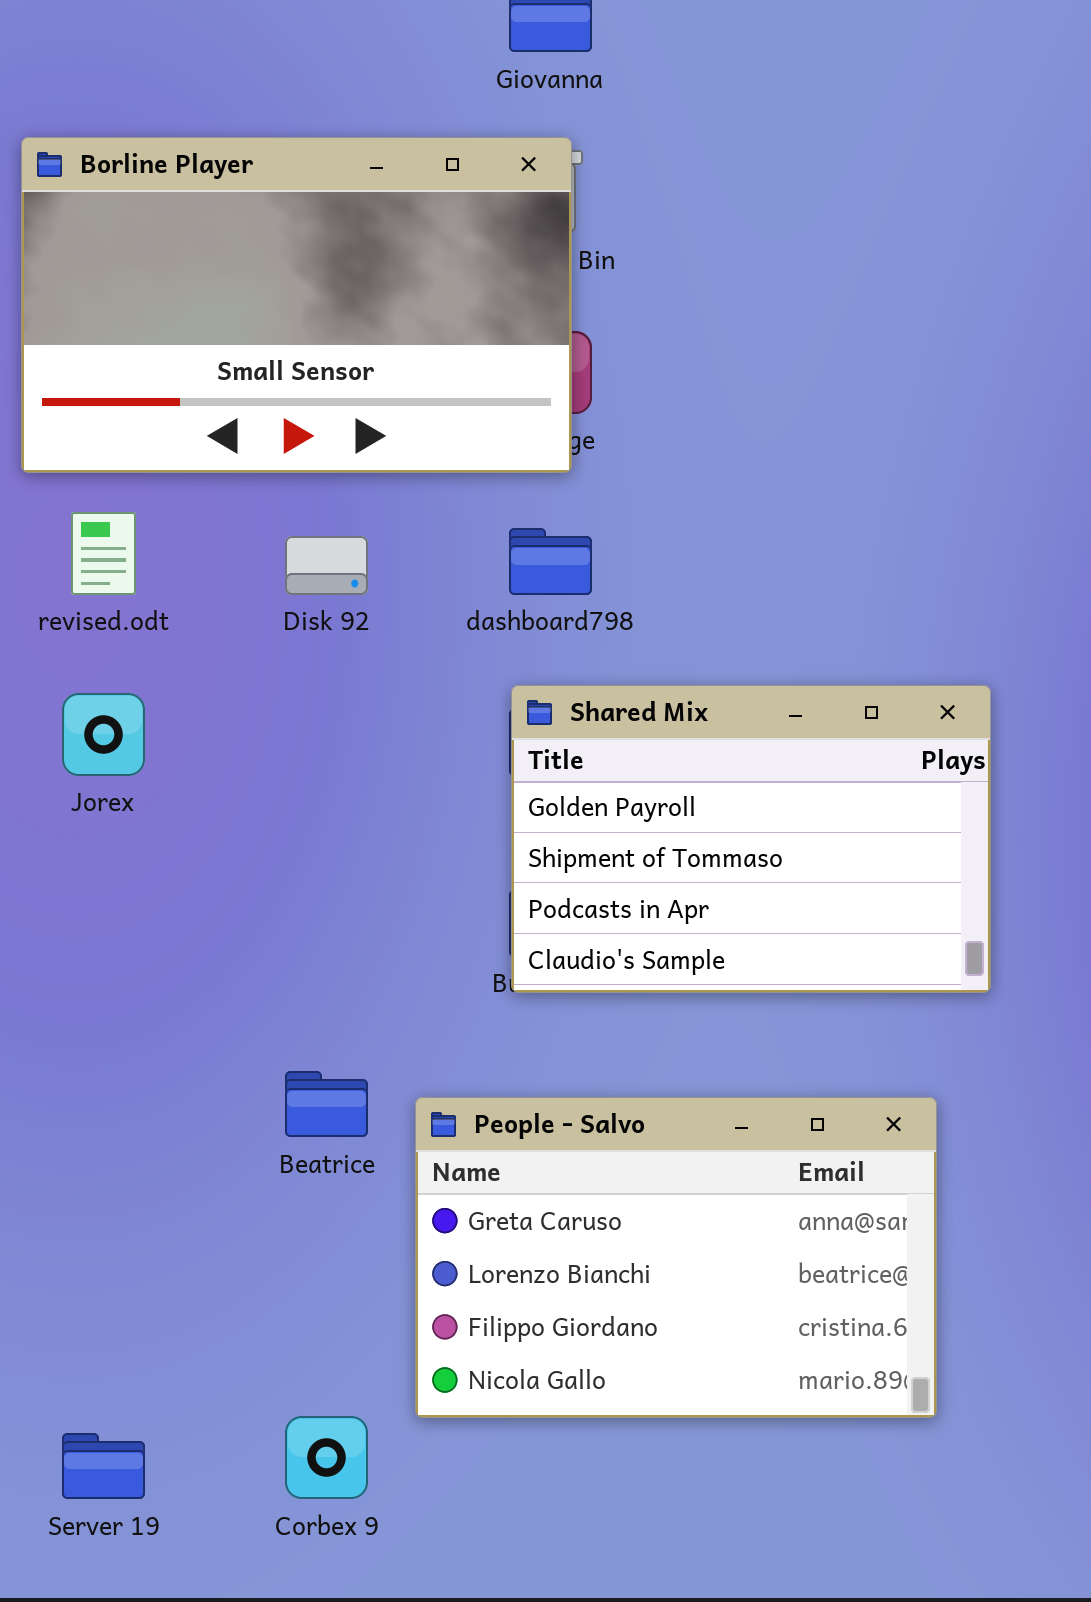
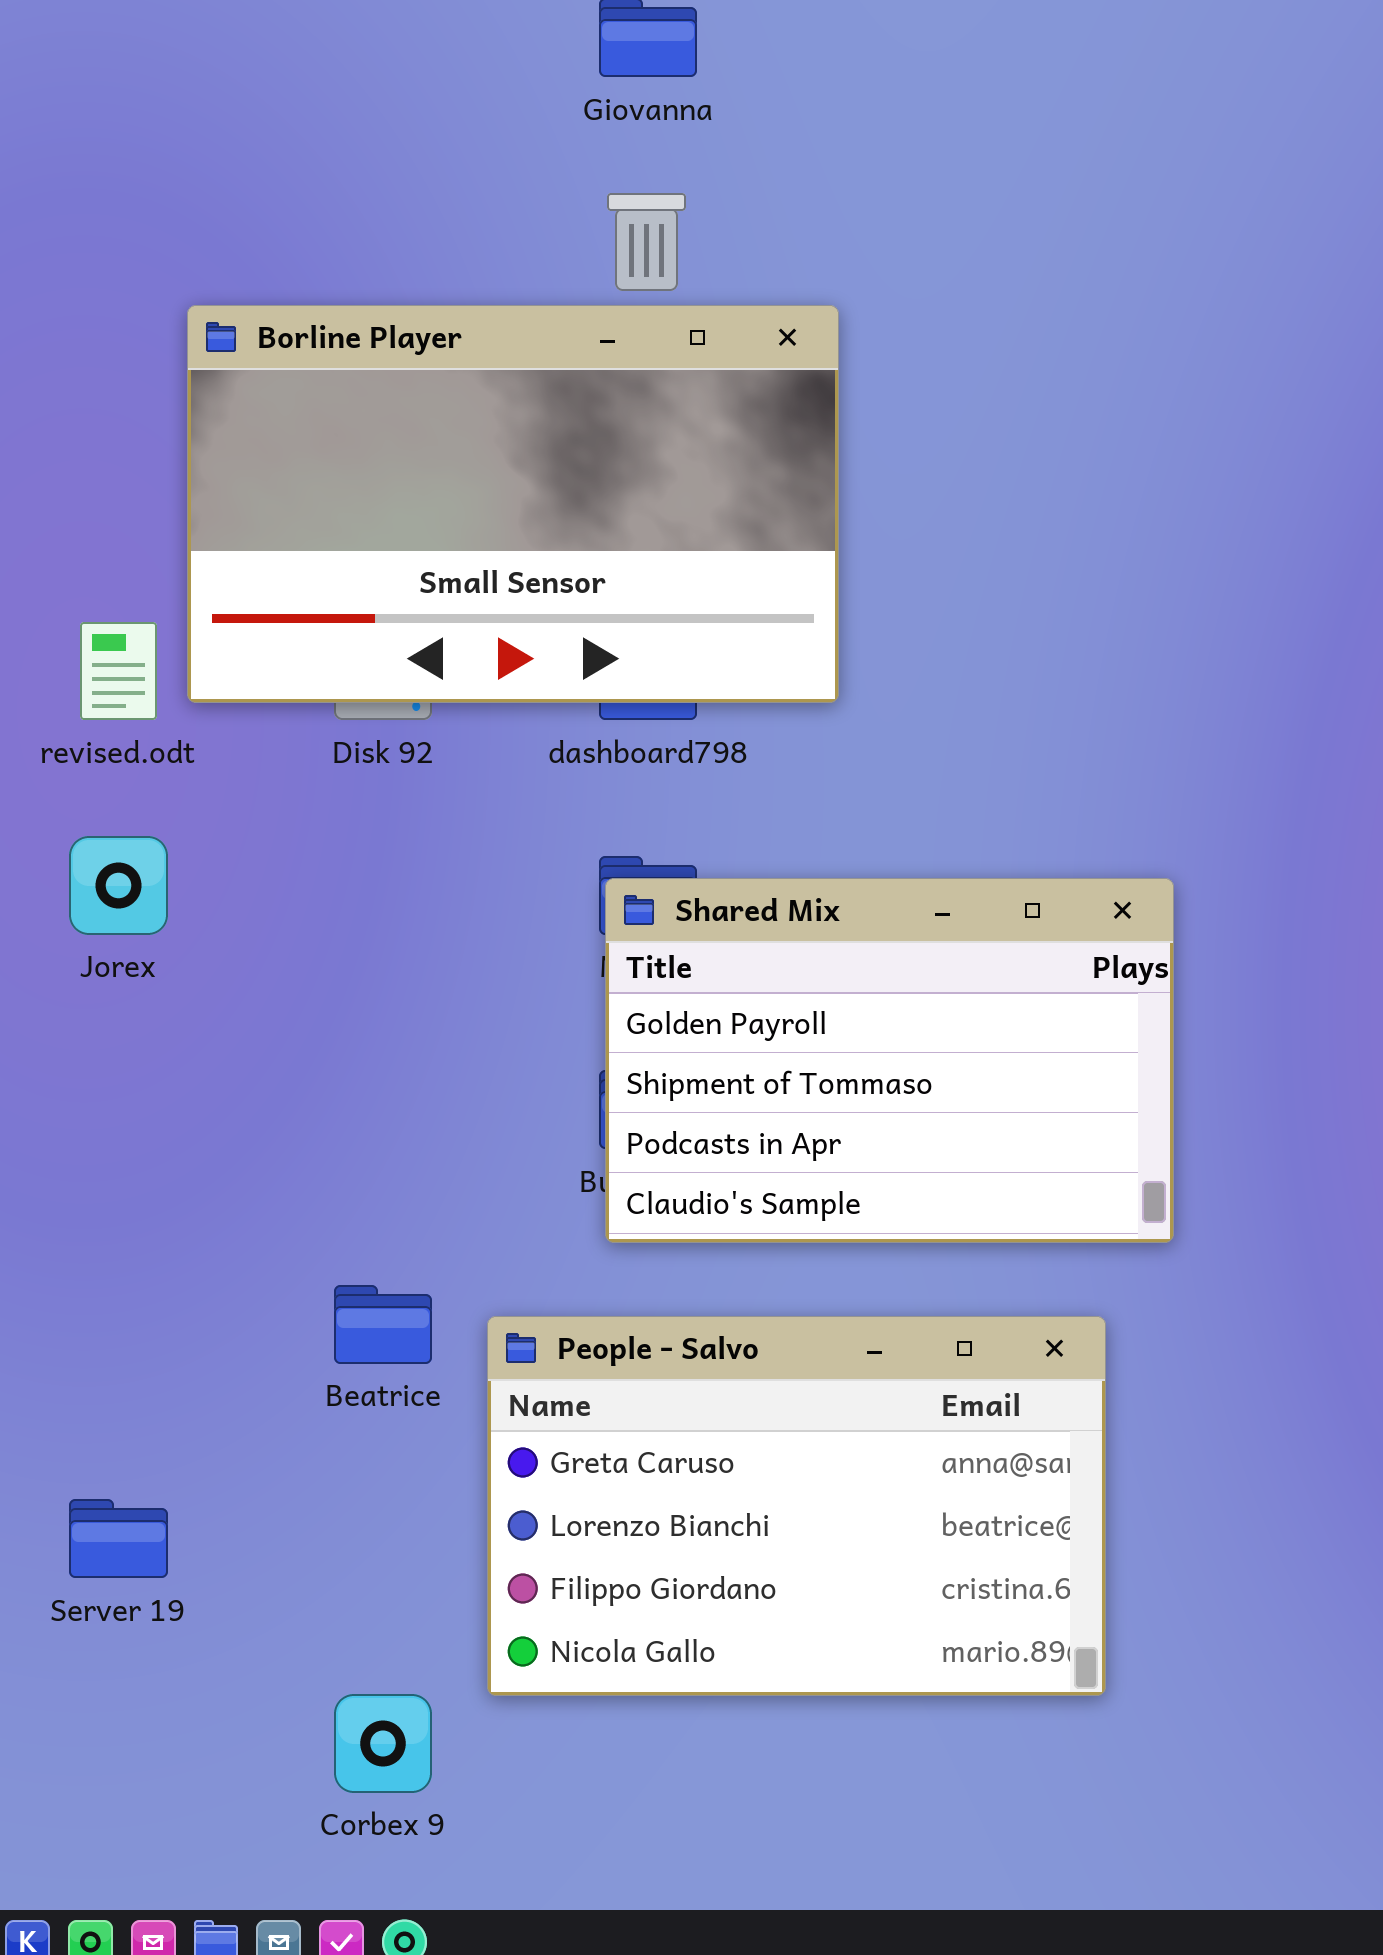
Borline Player: [21,137,572,473] -> [187,305,839,703], moved
Shared Mix: [511,685,991,993] -> [605,878,1174,1243], moved
Server 19: [62,1433,145,1499] -> [69,1499,168,1578], moved

